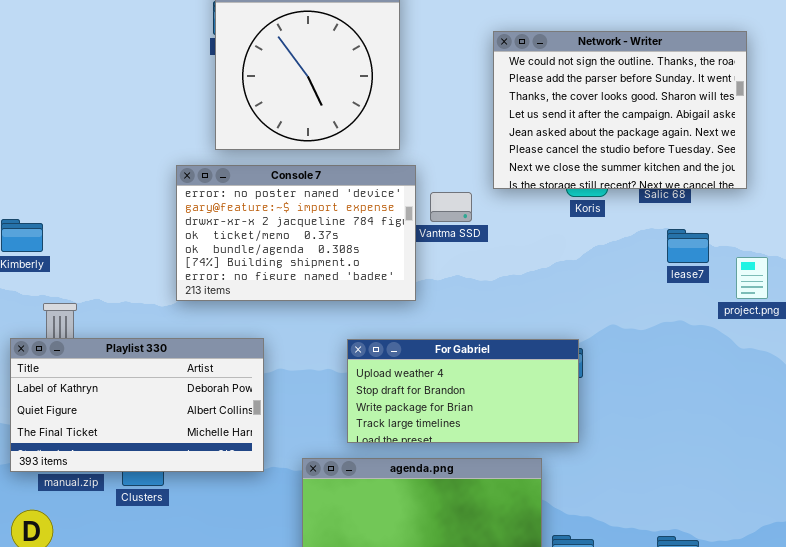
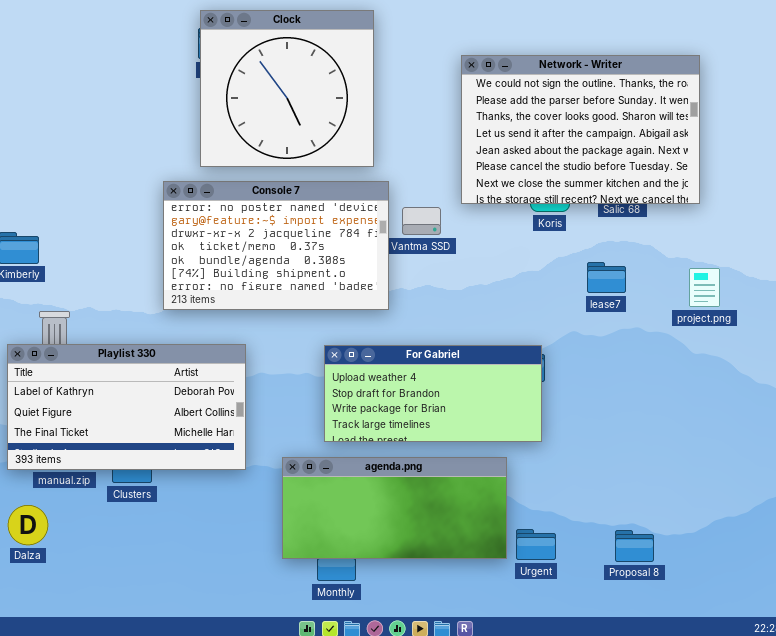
lease7: [667,229,709,263] -> [587,262,626,293], moved

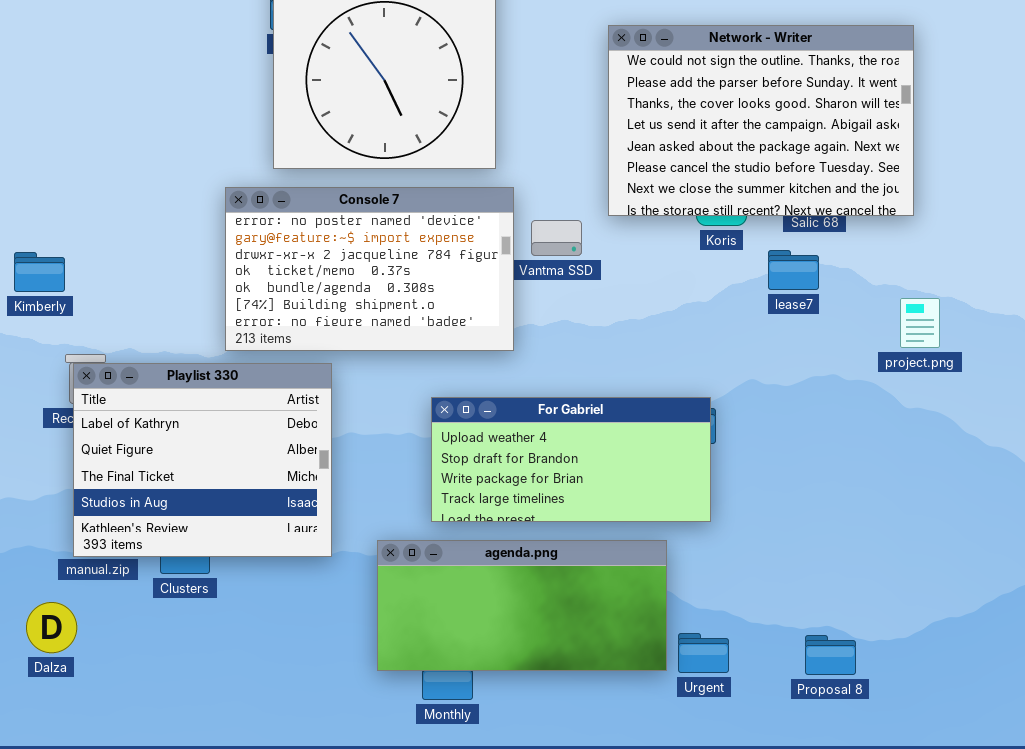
lease7: [587,262,626,293] -> [768,250,819,290], moved
Playlist 330: [7,344,246,470] -> [73,363,332,557], resized

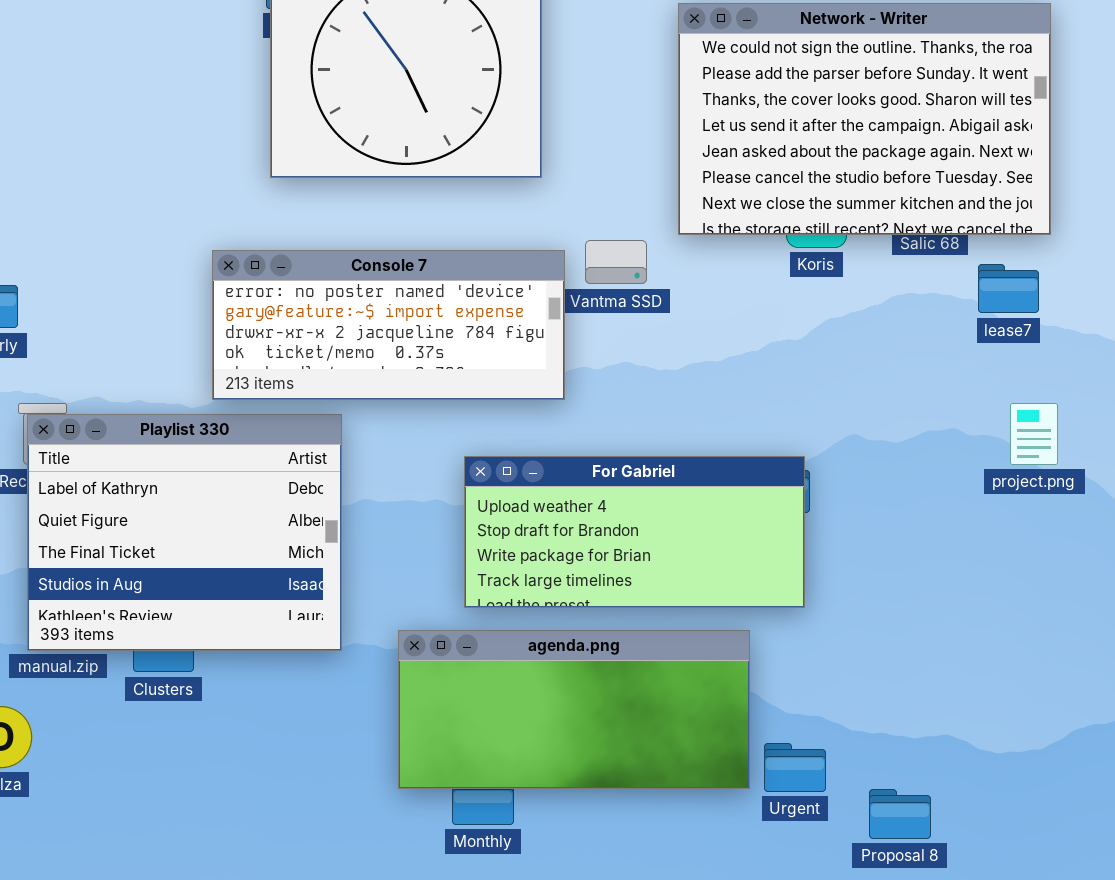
Console 7: [225,187,514,351] -> [212,250,565,400], resized
lease7: [768,250,819,290] -> [978,264,1039,313], moved
project.png: [900,298,940,348] -> [1010,403,1058,465], moved
Proposal 8: [805,635,856,675] -> [869,789,931,839], moved

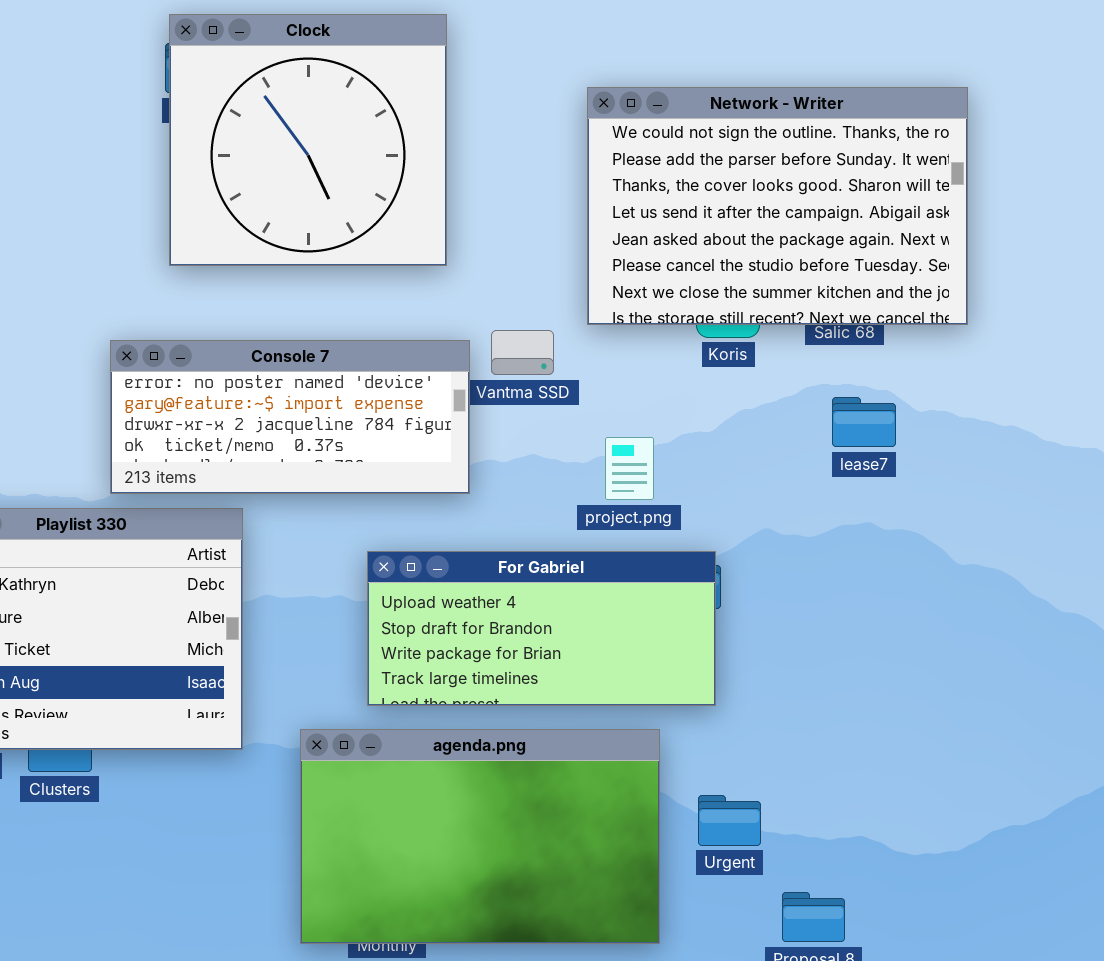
lease7: [978,264,1039,313] -> [832,397,896,447], moved
project.png: [1010,403,1058,465] -> [605,437,654,500], moved
agenda.png: [398,630,750,789] -> [300,729,660,944], resized
Urgent: [764,743,826,792] -> [698,795,761,846], moved

